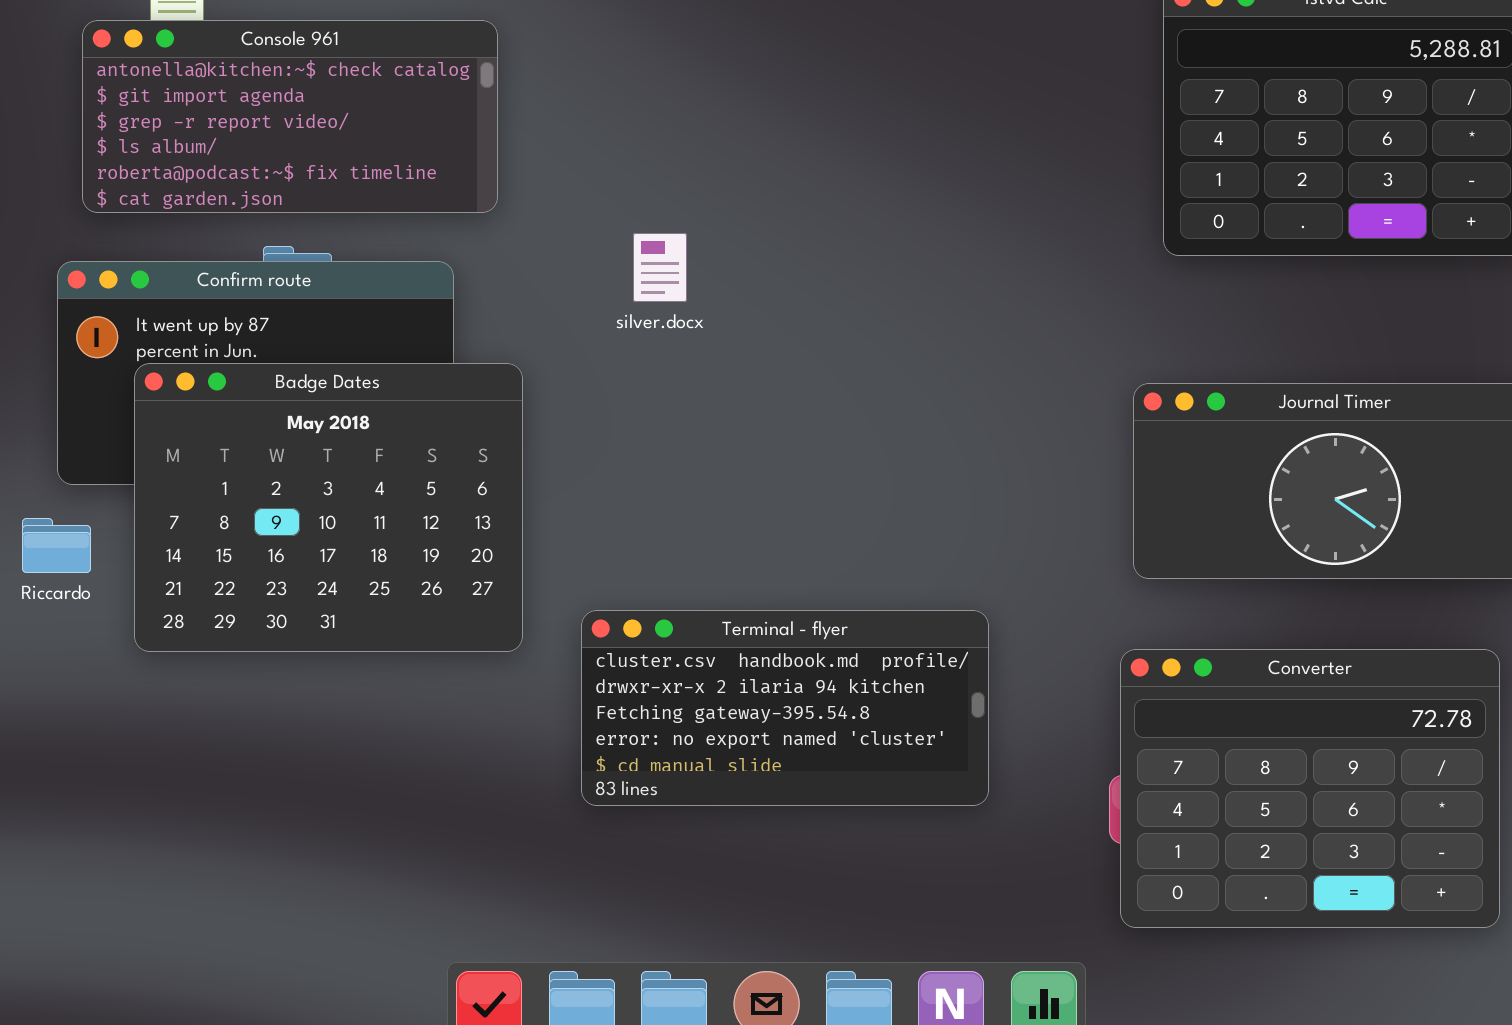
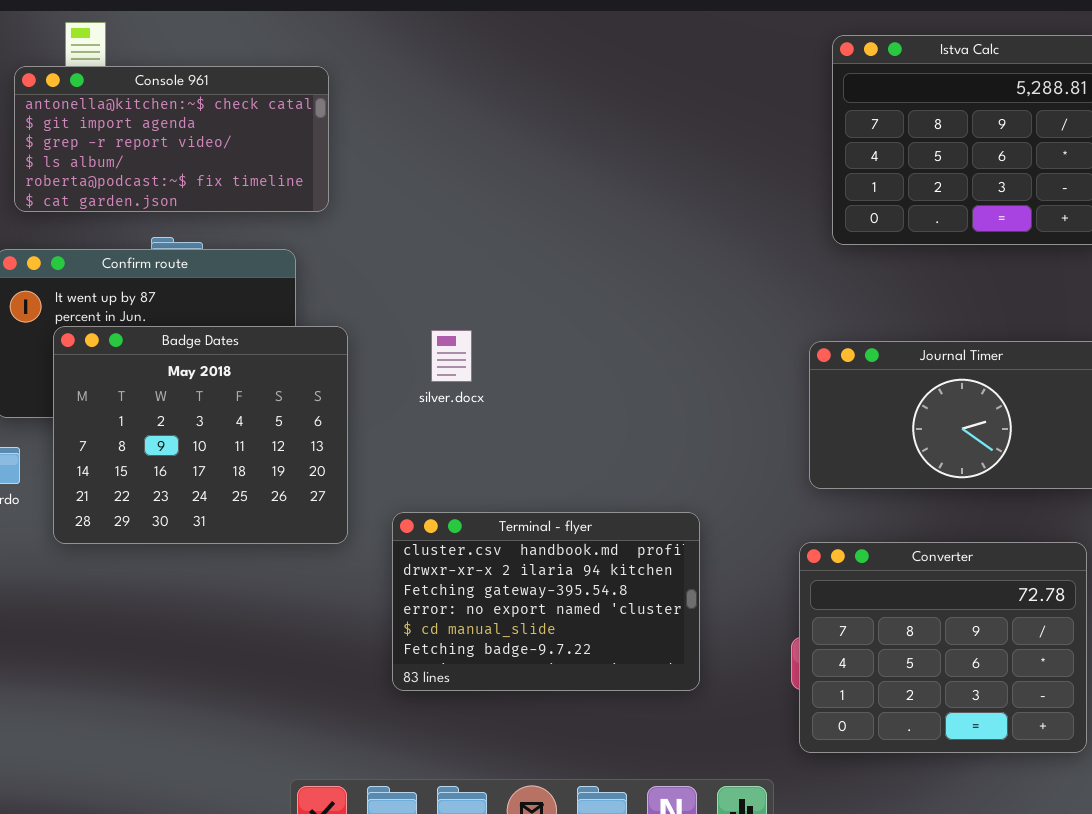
silver.docx: [633,233,687,302] -> [431,330,472,382], moved
Terminal - flyer: [581,610,989,806] -> [392,512,700,691], resized

